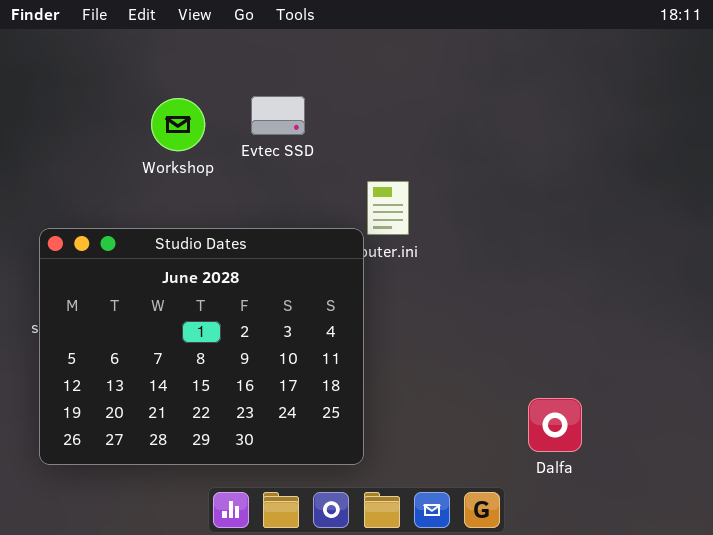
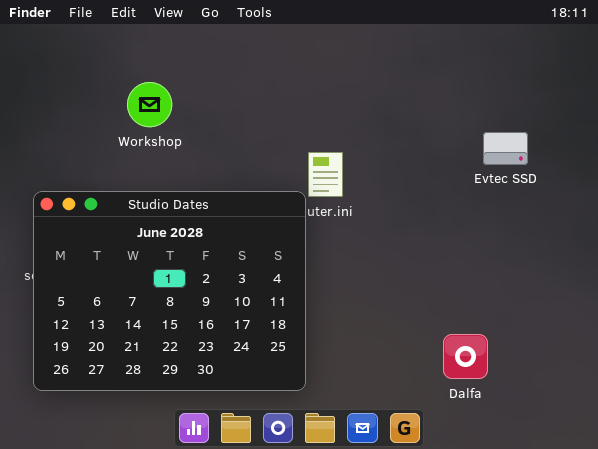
Evtec SSD: [251,96,305,135] -> [483,132,528,165], moved

